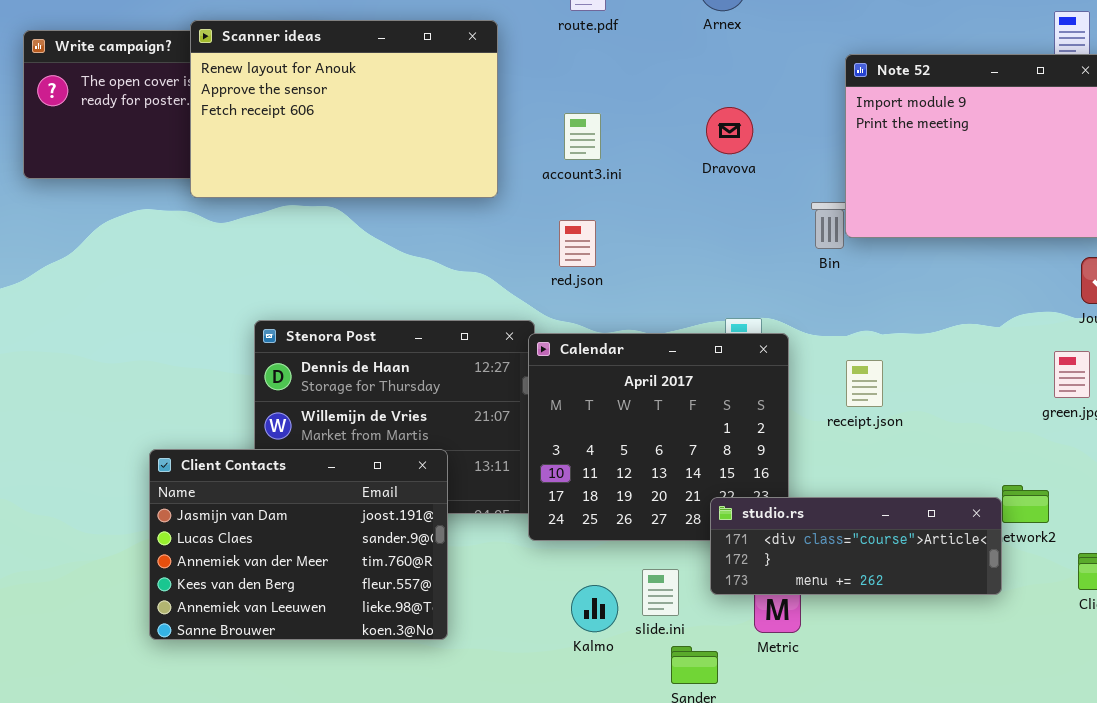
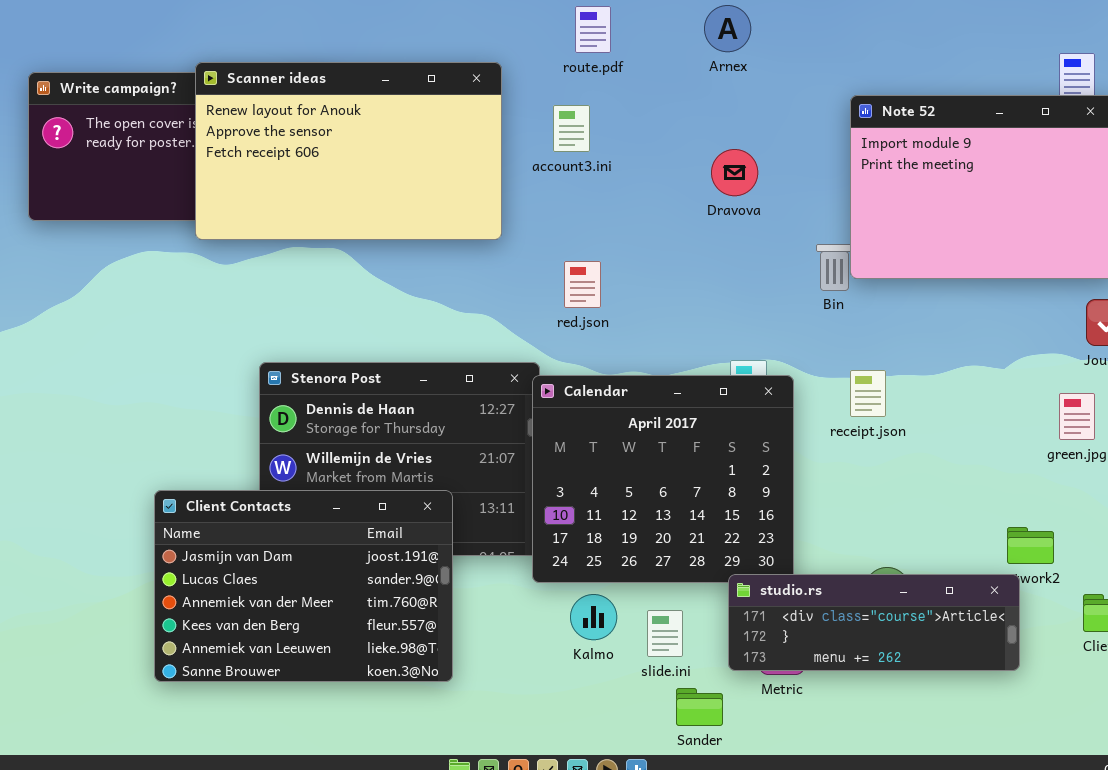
account3.ini: [564,113,601,160] -> [553,105,590,152], moved
receipt.json: [846,360,883,407] -> [850,370,886,417], moved
studio.rs: [710,497,1002,595] -> [728,574,1020,671], moved
Kalmo: [571,585,618,632] -> [570,594,617,640], moved

